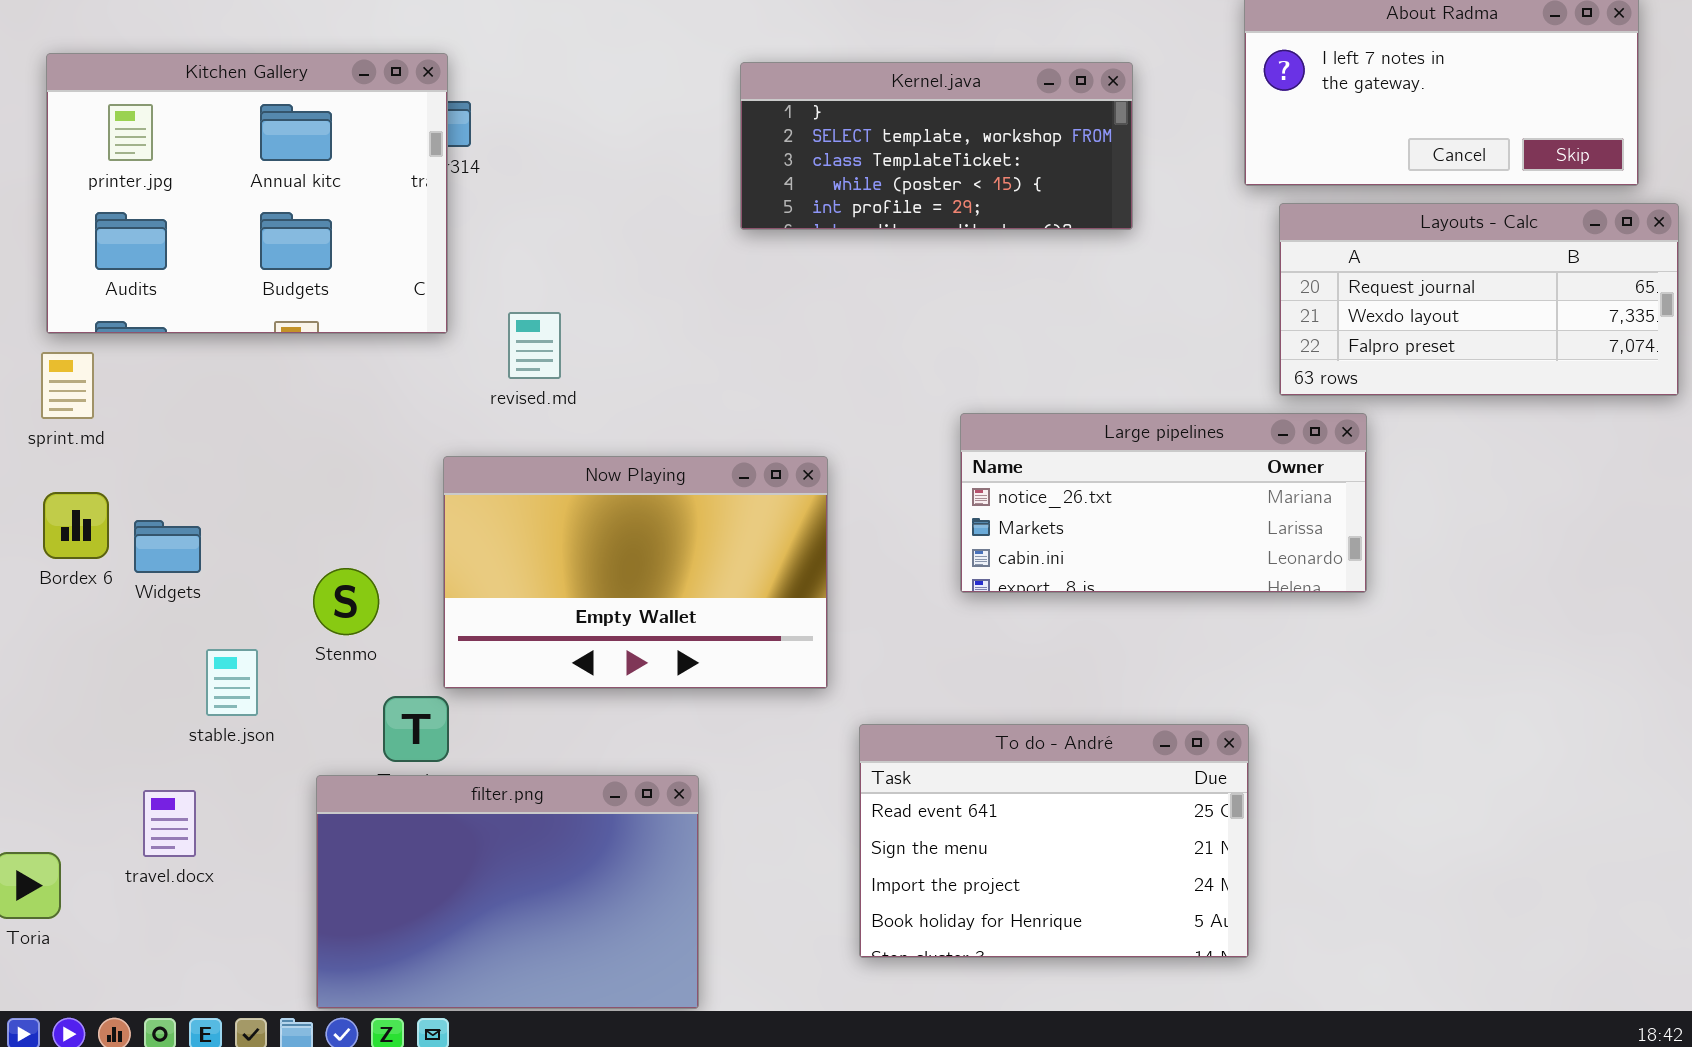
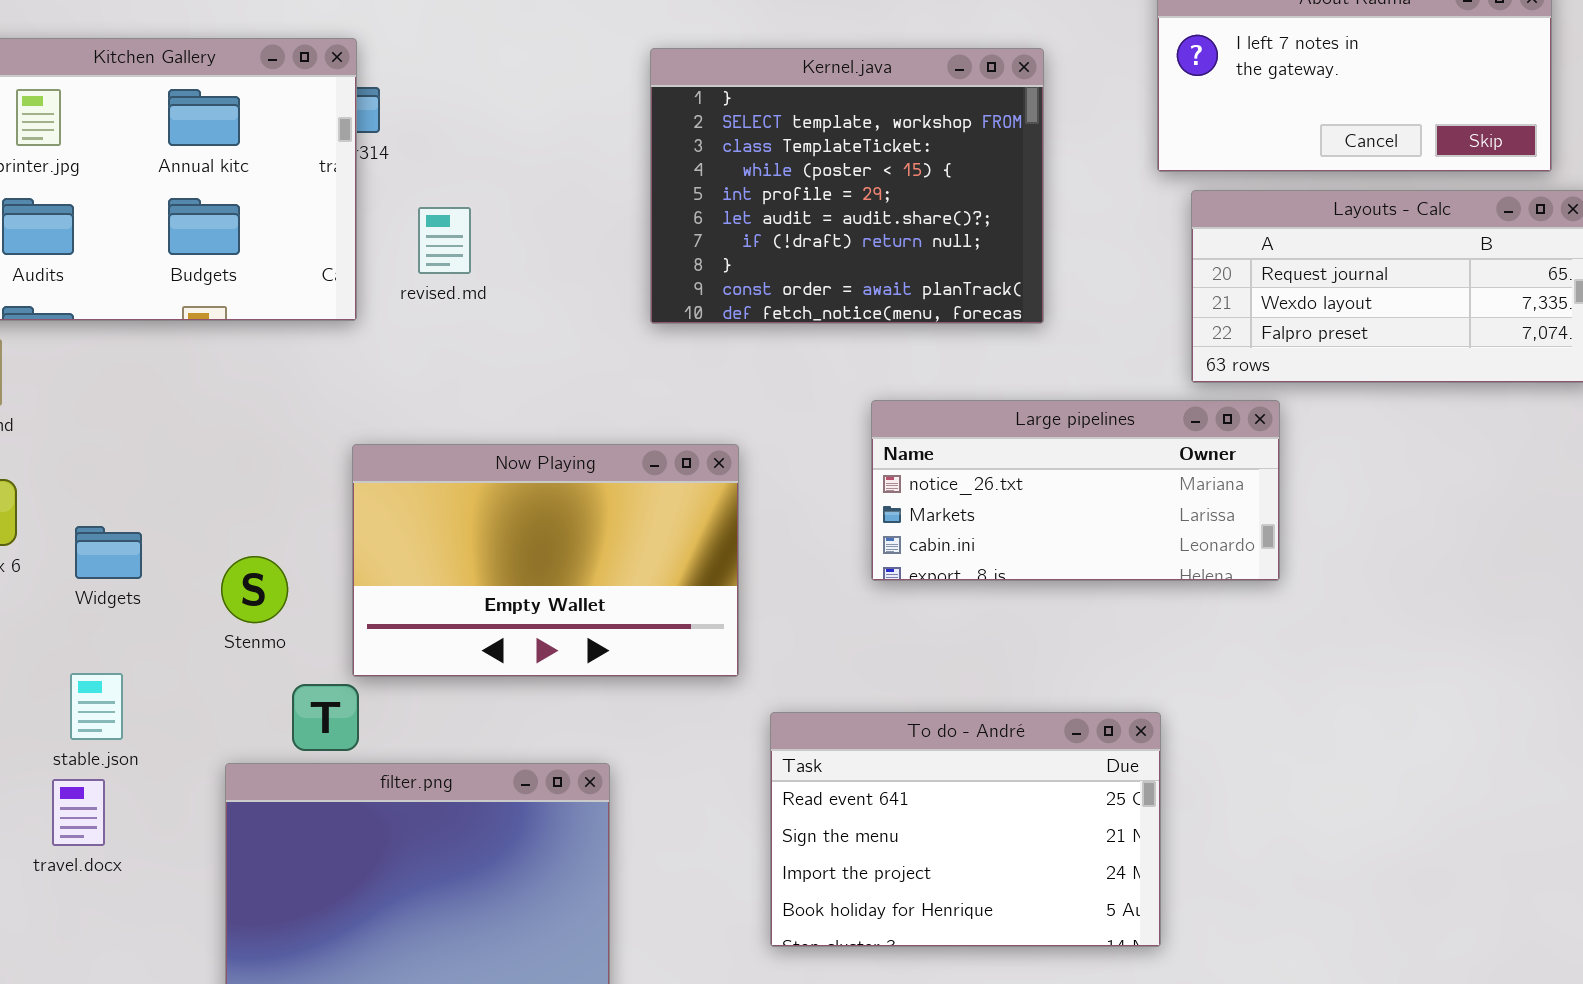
Kernel.java: [740,62,1133,230] -> [650,48,1044,324], resized
revised.md: [508,312,561,379] -> [418,207,471,274], moved
Widgets: [134,520,201,573] -> [75,526,142,579], moved
stable.json: [206,649,258,716] -> [70,673,123,740], moved

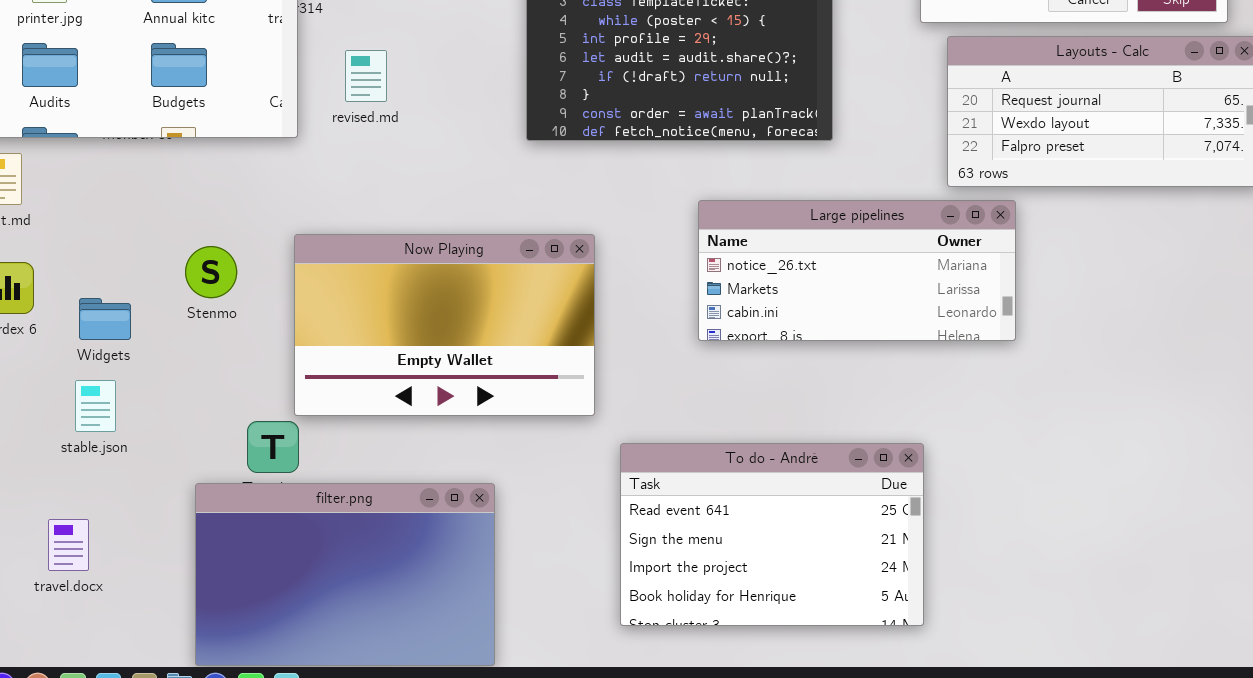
Stenmo: [221,556,288,623] -> [185,246,237,298], moved
stable.json: [70,673,123,740] -> [75,380,116,432], moved
travel.docx: [52,779,105,846] -> [48,519,89,571], moved

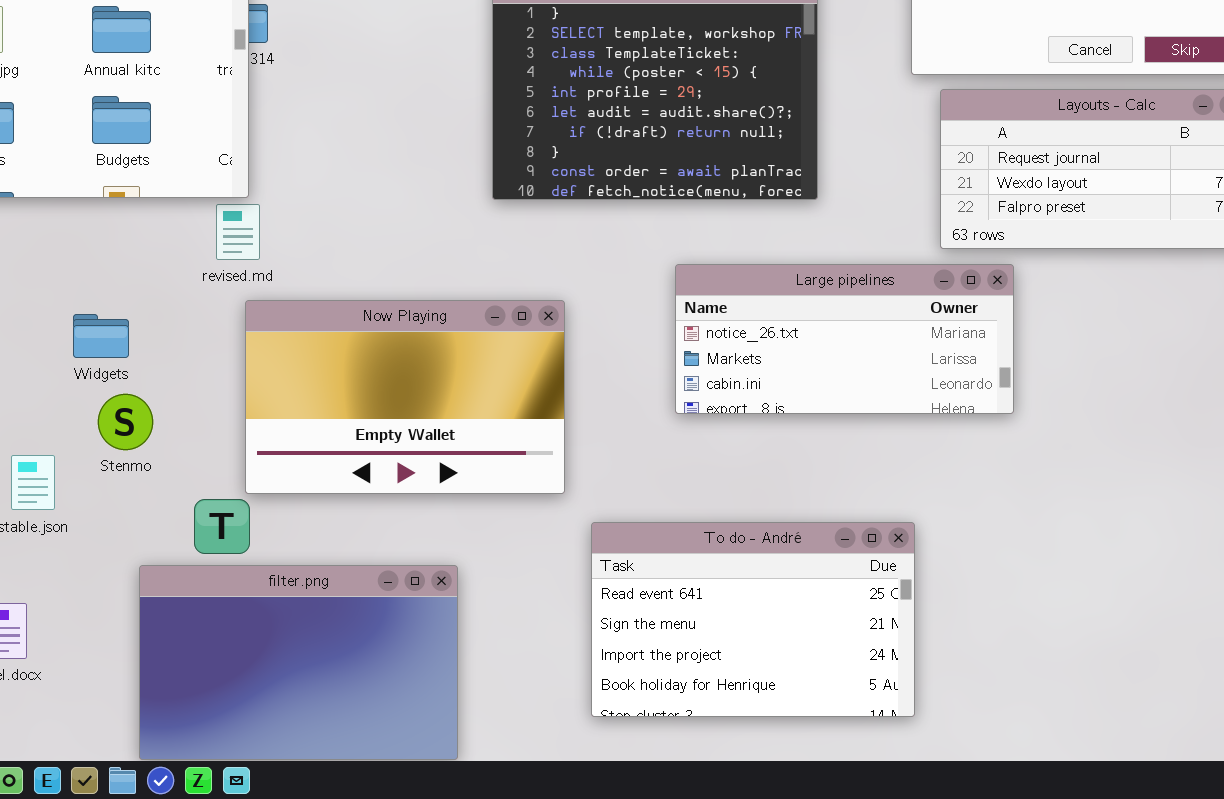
revised.md: [345,50,387,102] -> [216,204,260,260], moved
Stenmo: [185,246,237,298] -> [98,394,153,450], moved
Widgets: [79,298,131,340] -> [73,314,129,358], moved

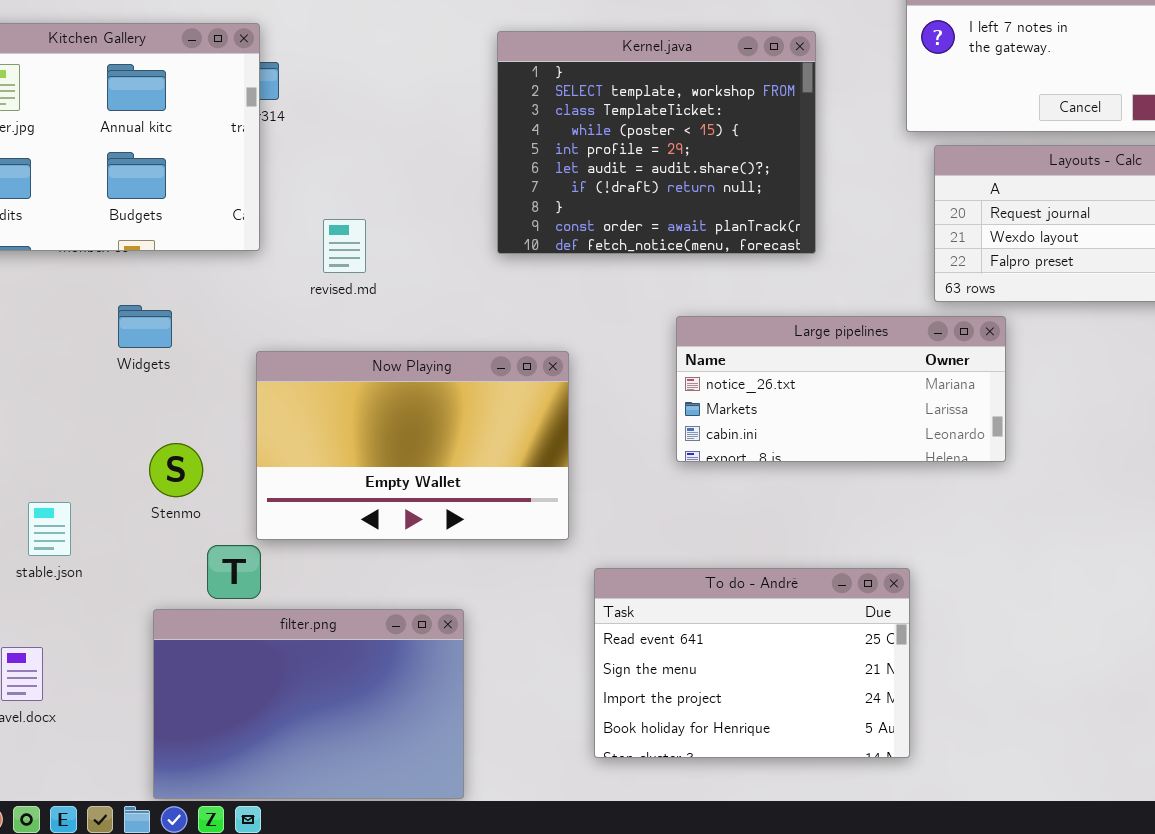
revised.md: [216,204,260,260] -> [323,219,366,273], moved
Widgets: [73,314,129,358] -> [118,305,172,348], moved
Stenmo: [98,394,153,450] -> [149,443,203,497], moved

